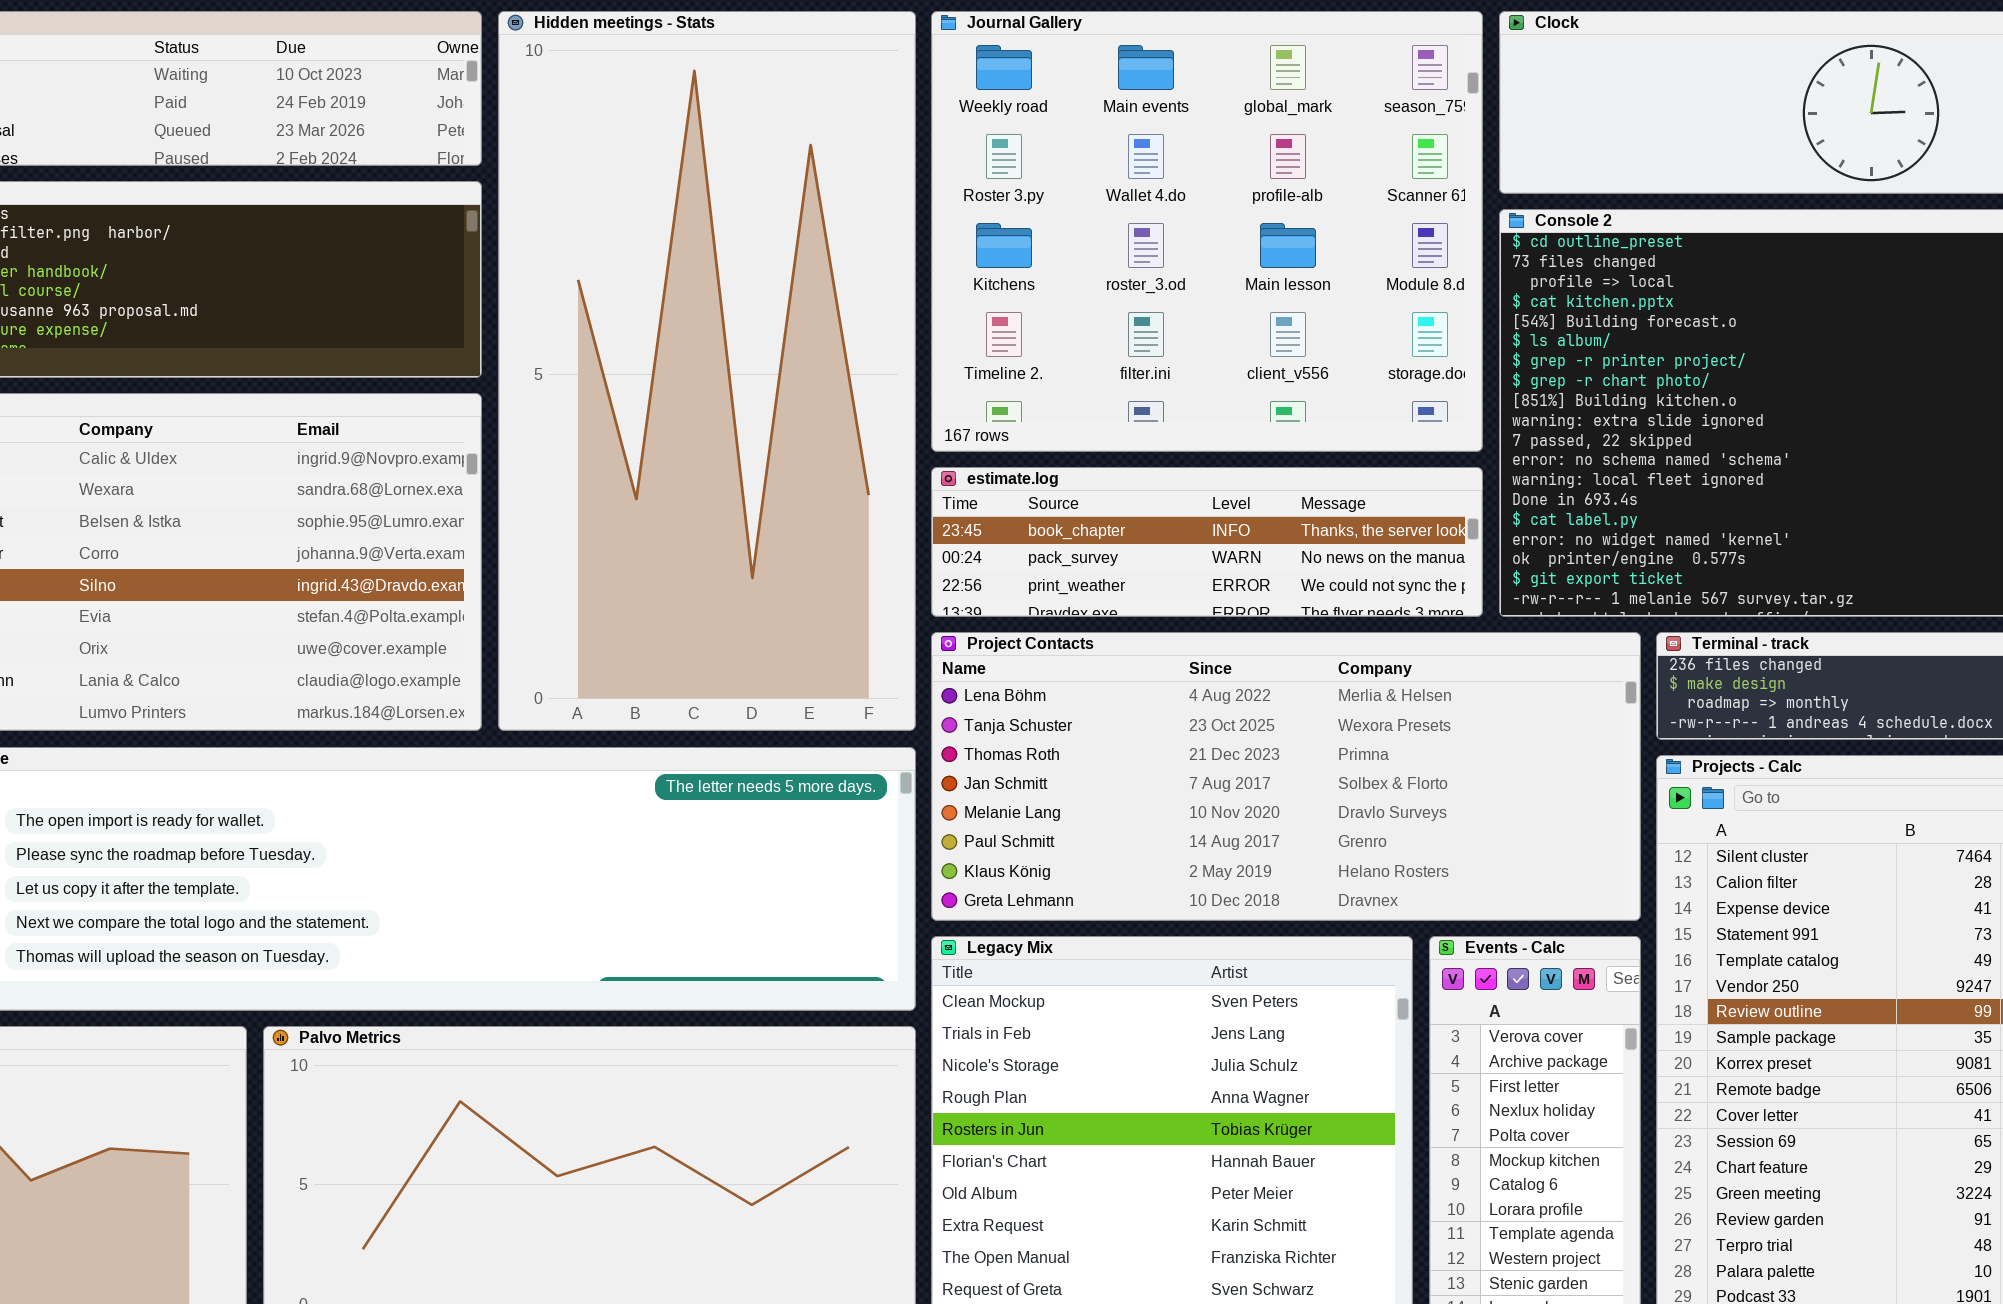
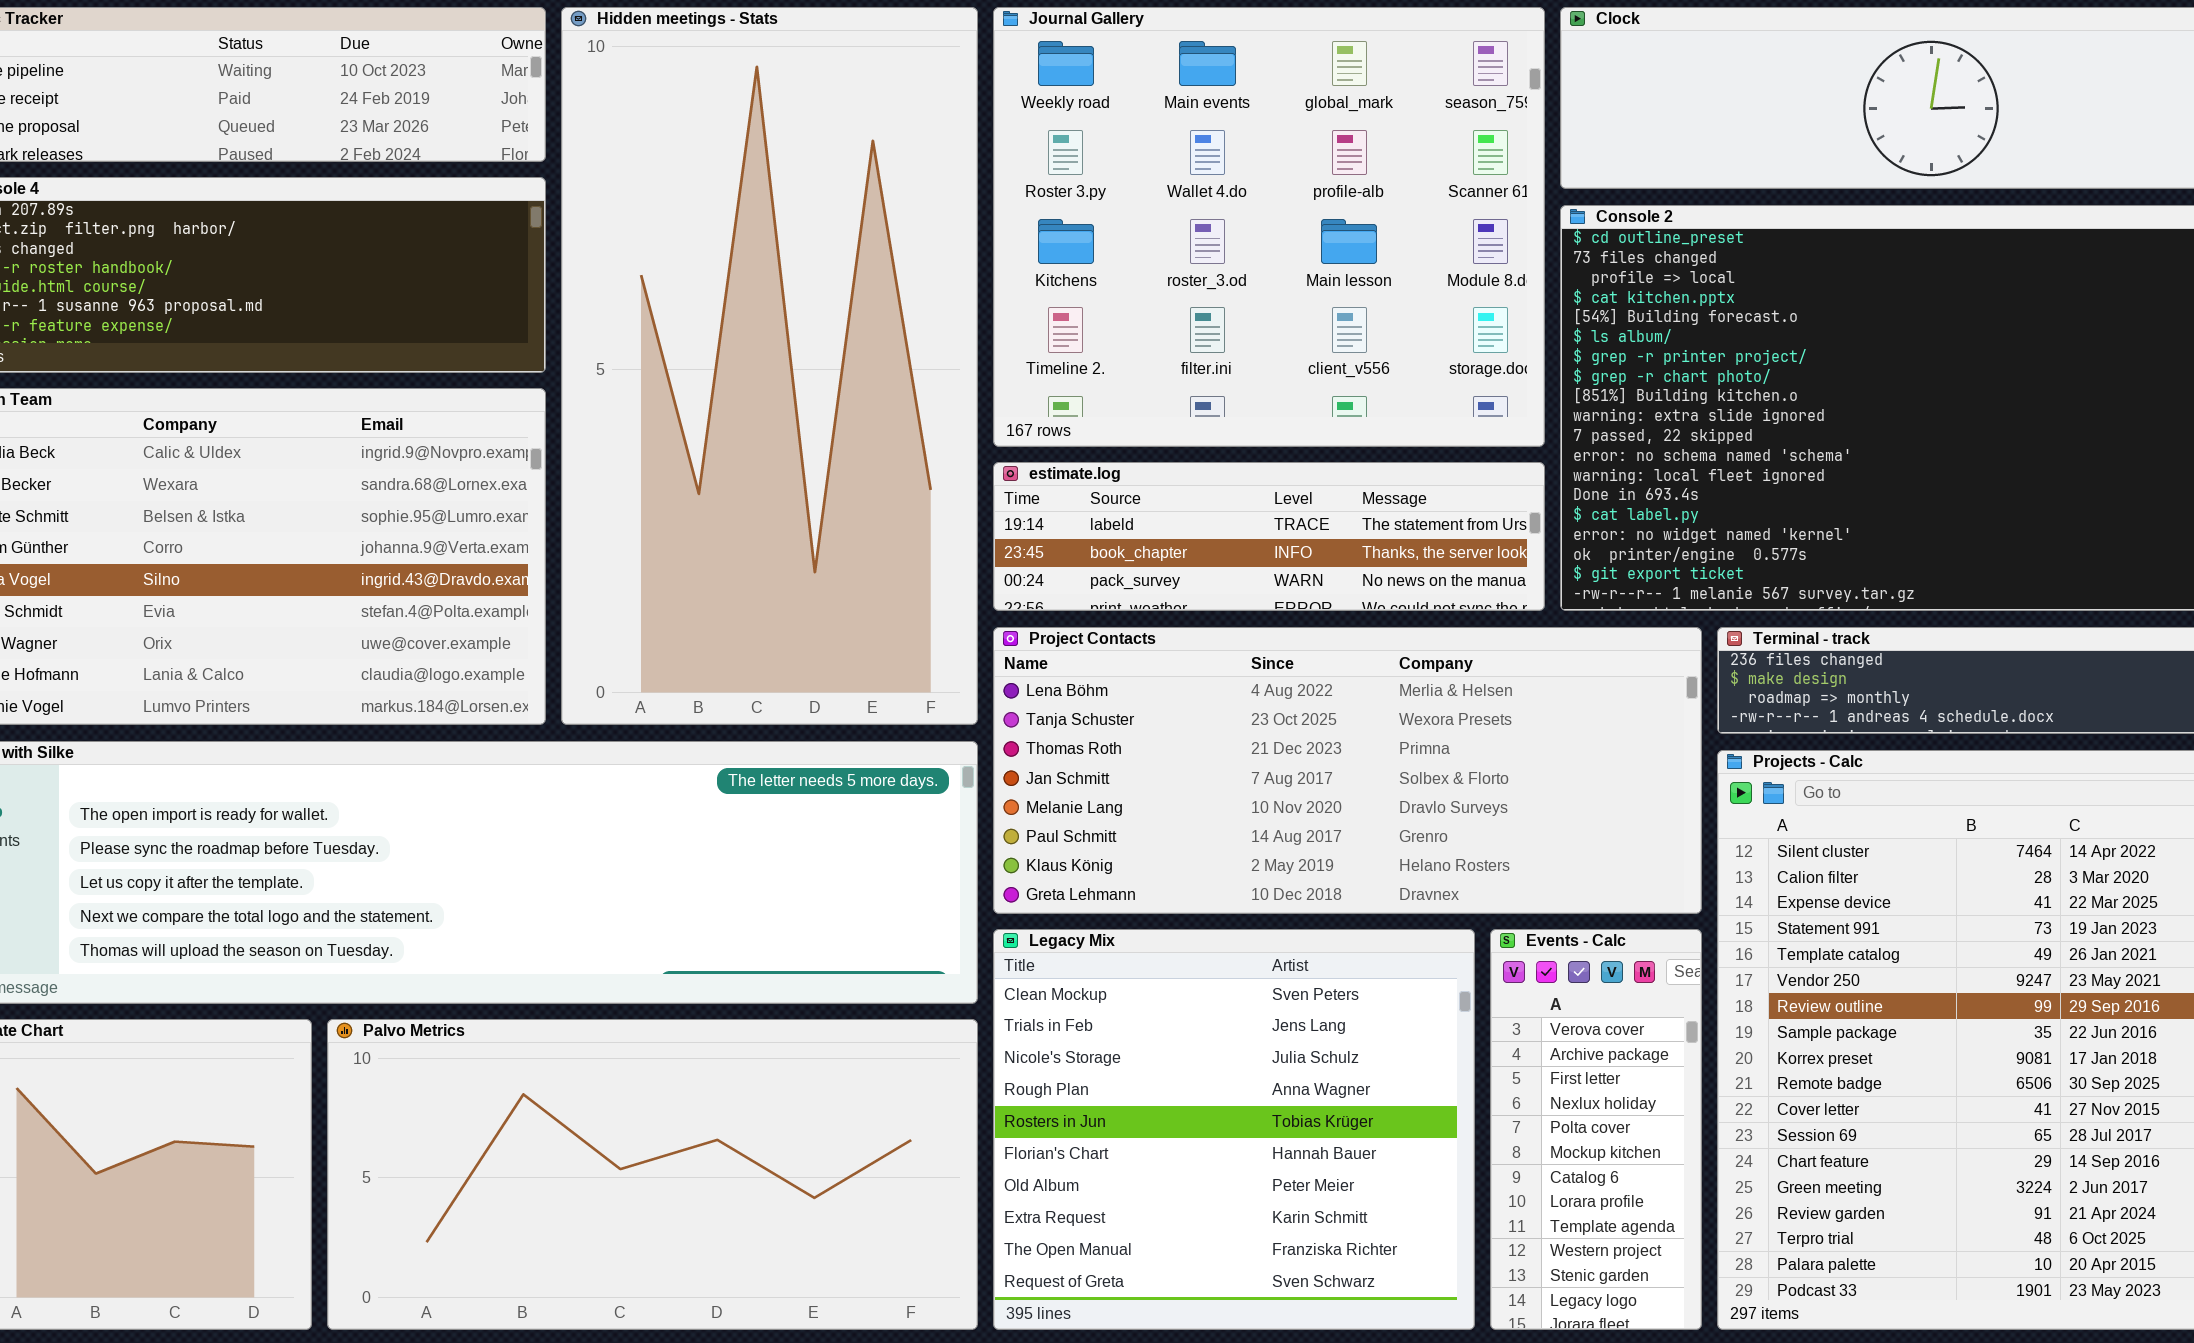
estimate.log: [931,467,1483,617] -> [993,462,1545,611], scrolled up 1 row

